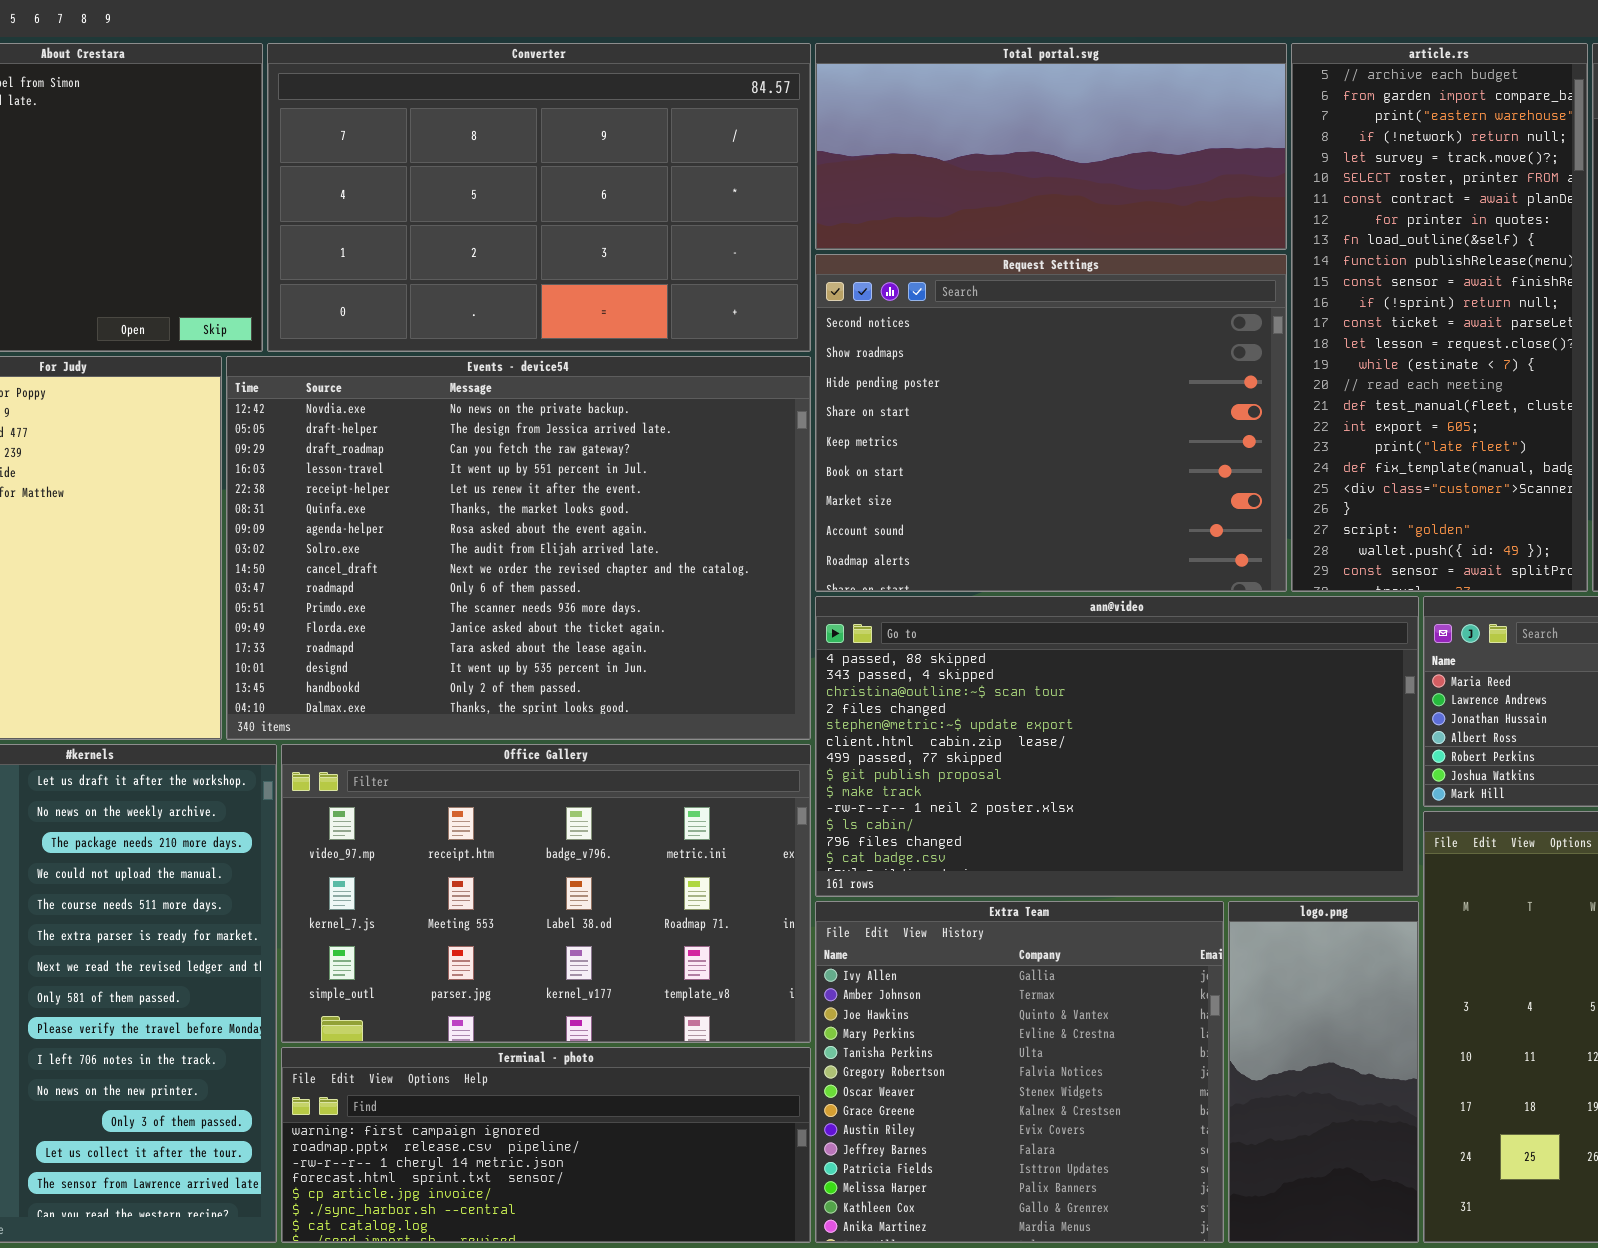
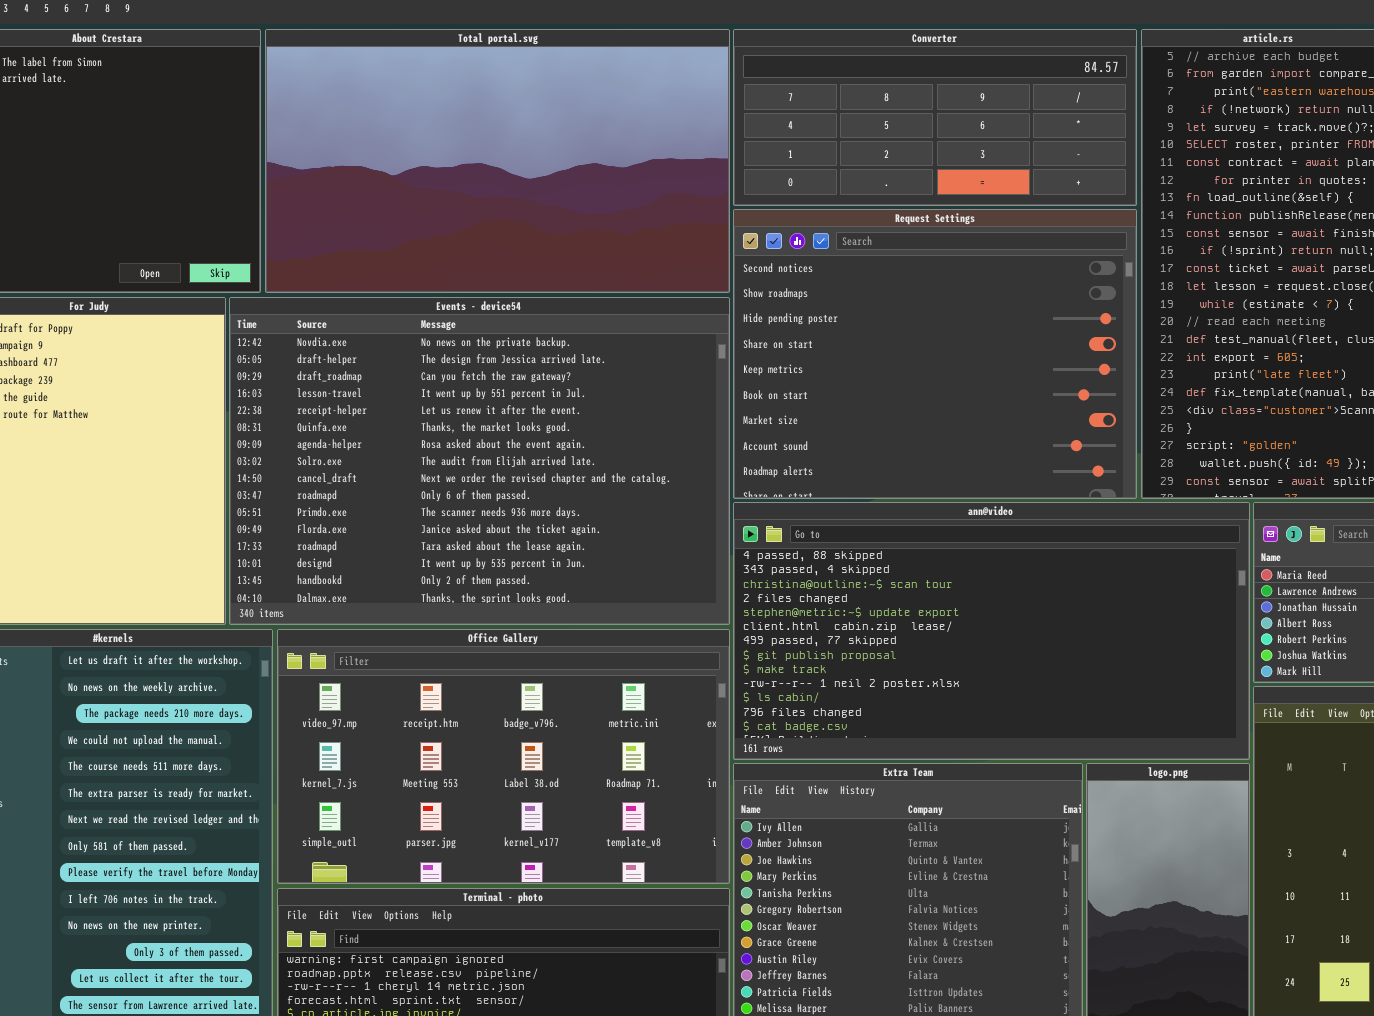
Converter: [267,43,811,352] -> [733,29,1137,206], moved, resized
Total portal.svg: [815,43,1287,250] -> [265,29,730,293], moved, resized

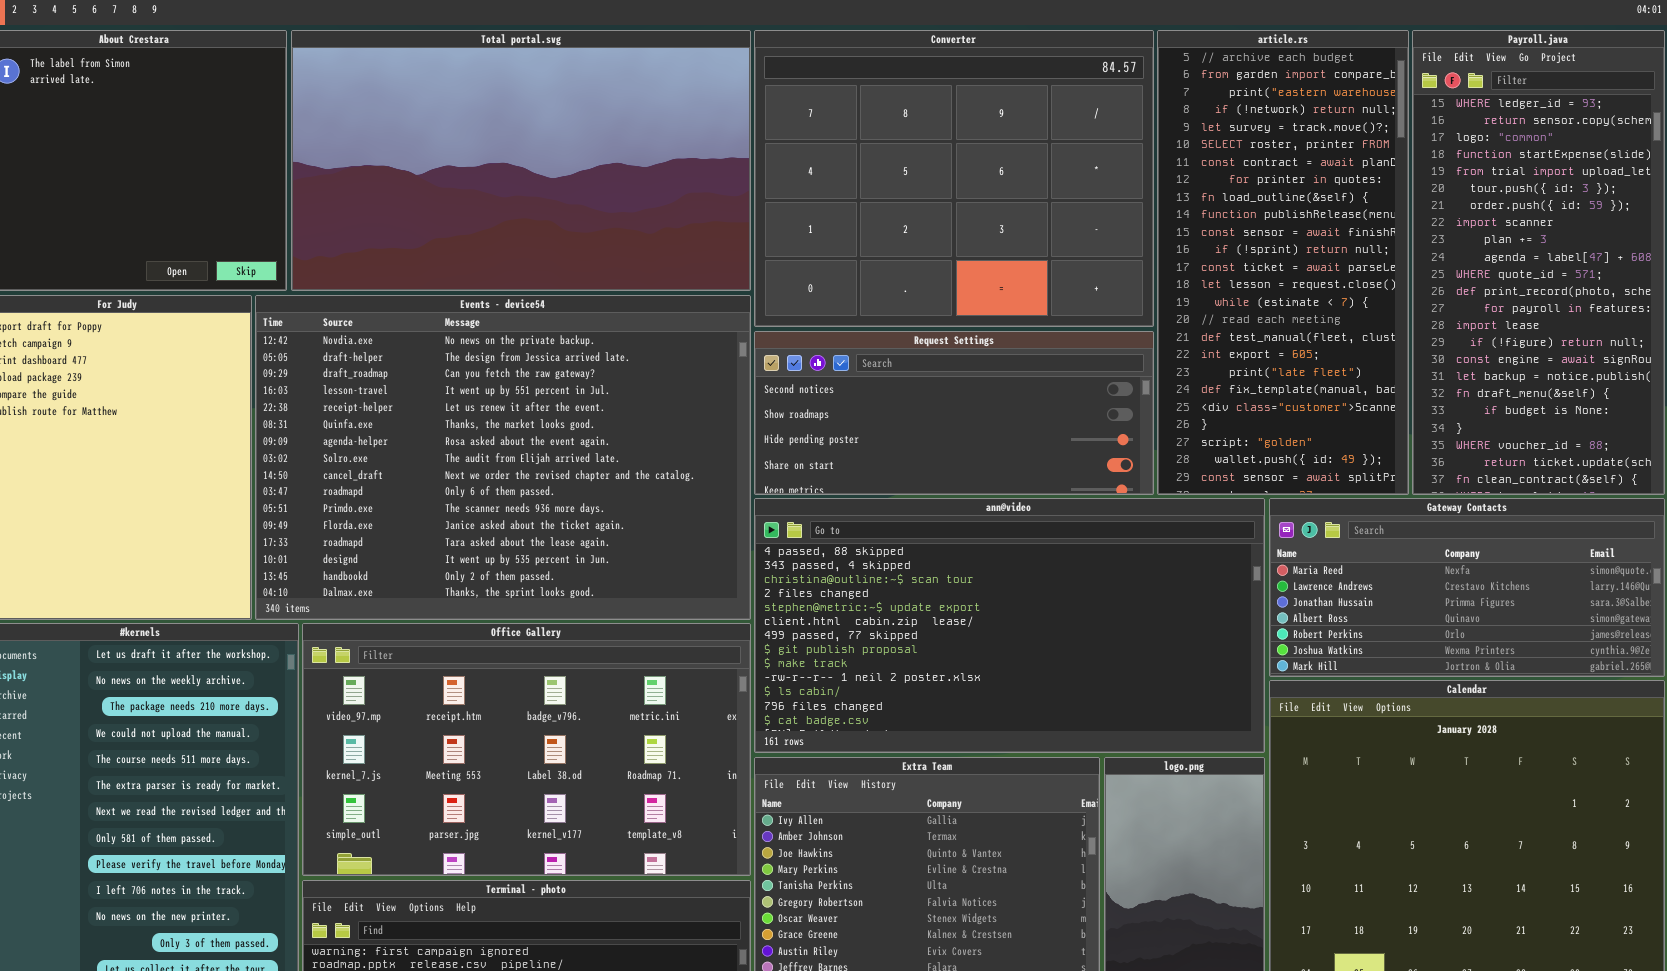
Converter: [733,29,1137,206] -> [754,30,1154,327], resized
Request Settings: [733,209,1137,499] -> [754,331,1154,495], resized

